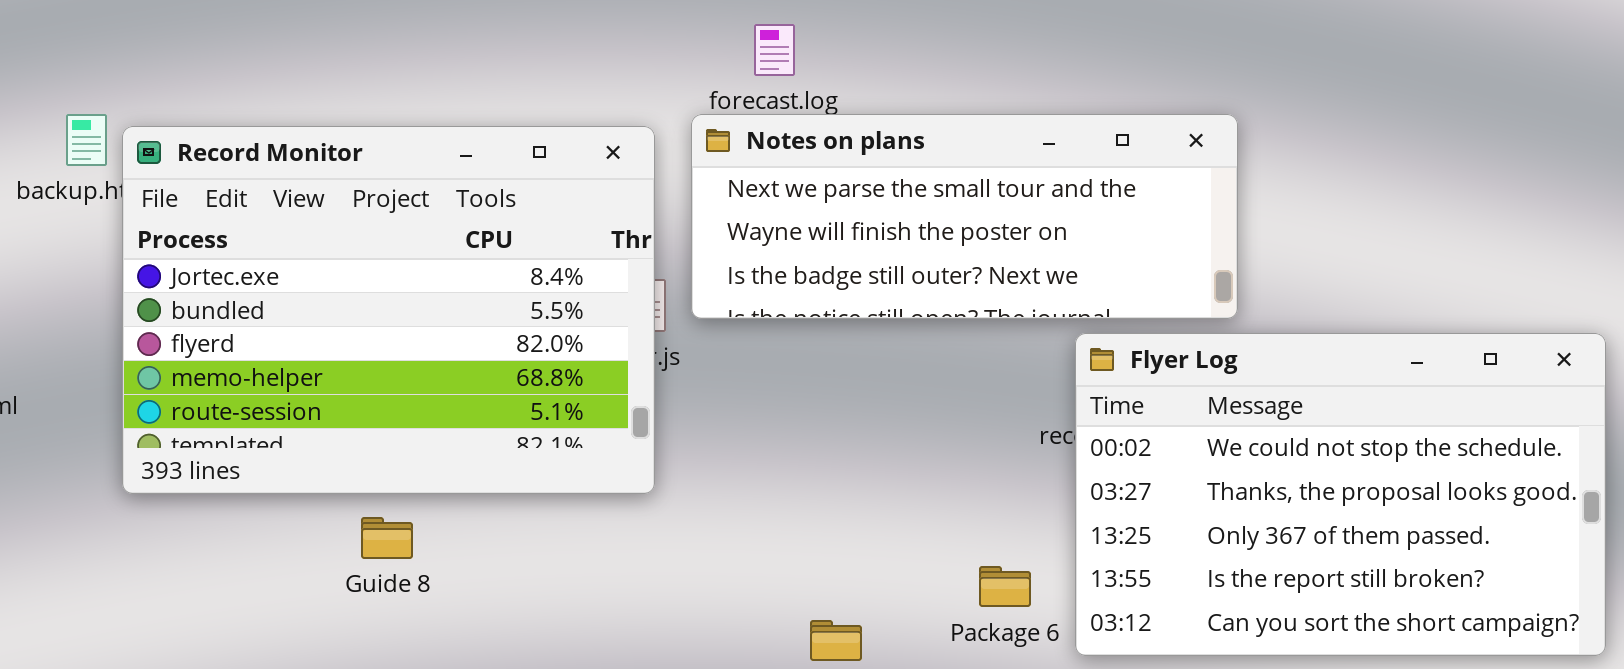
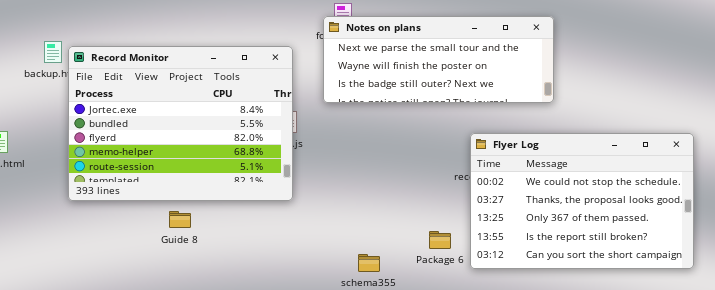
Notes on plans: [691,114,1238,319] -> [323,16,554,103], moved

